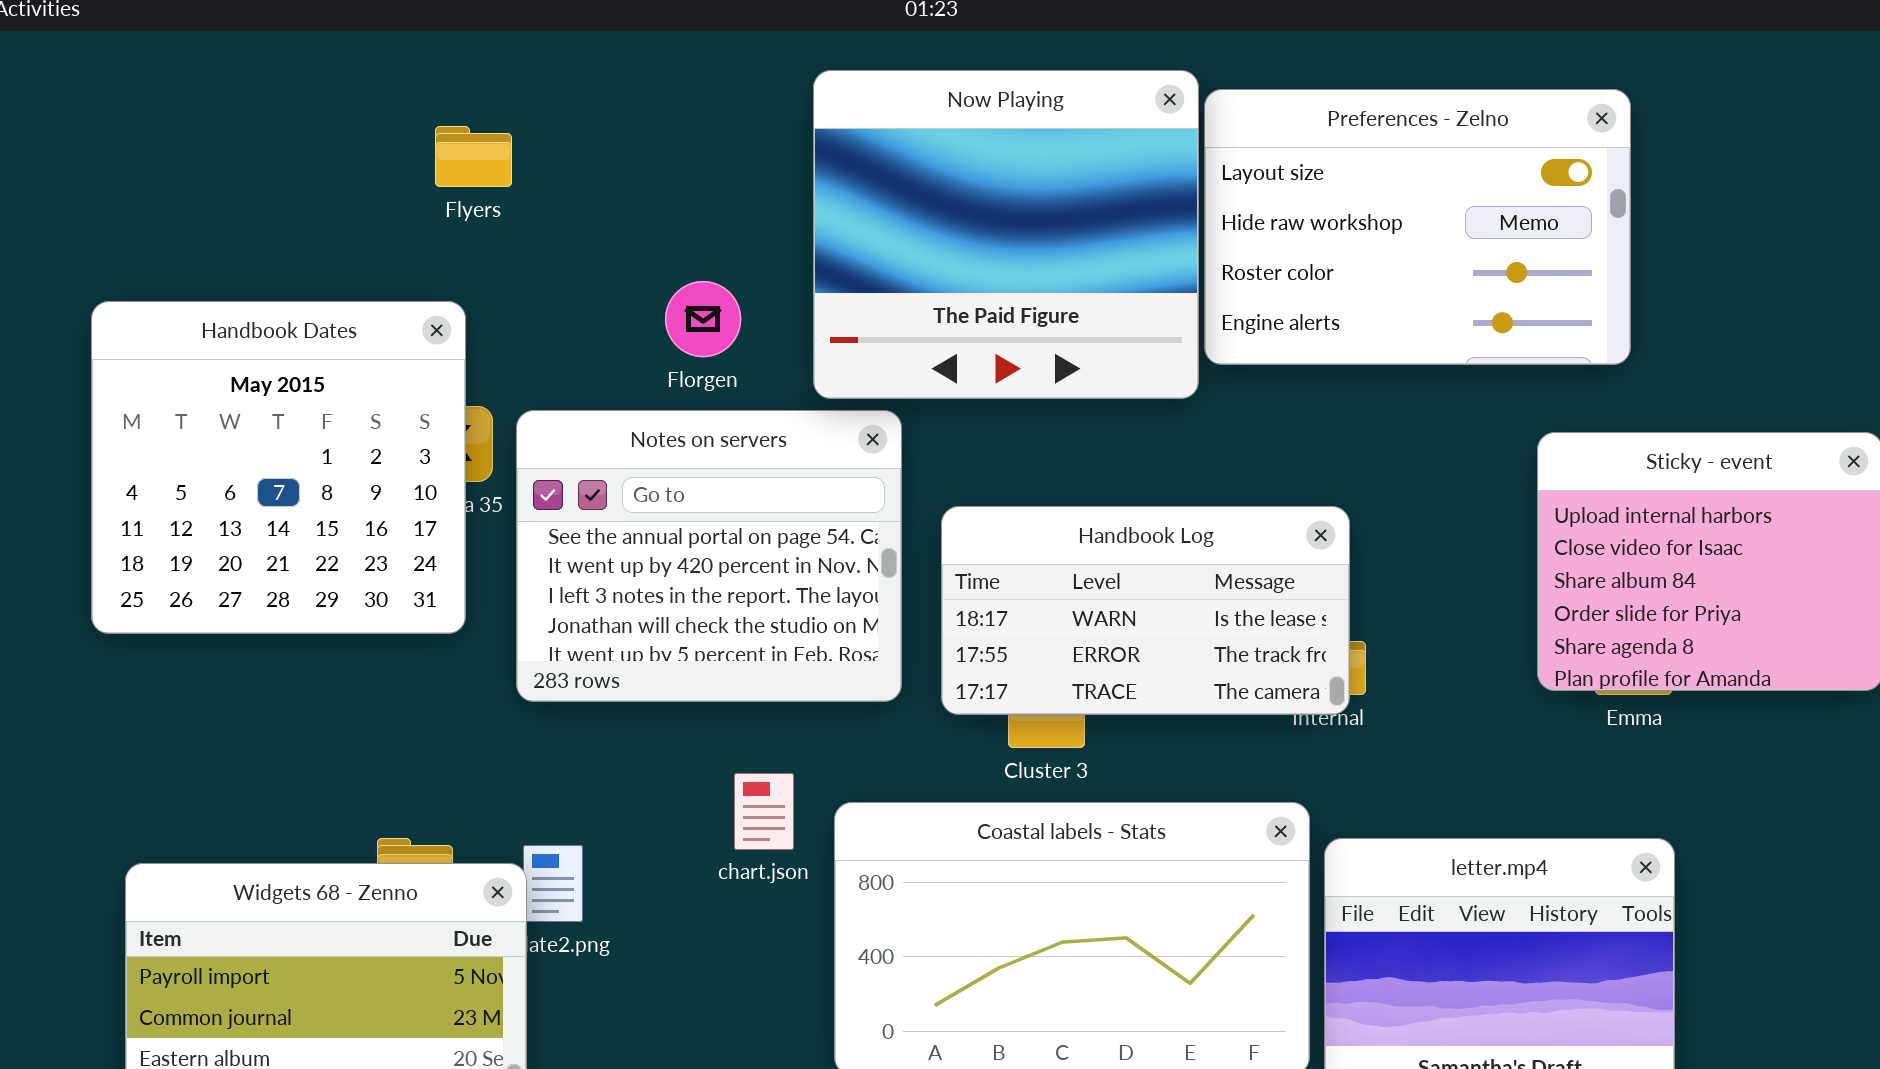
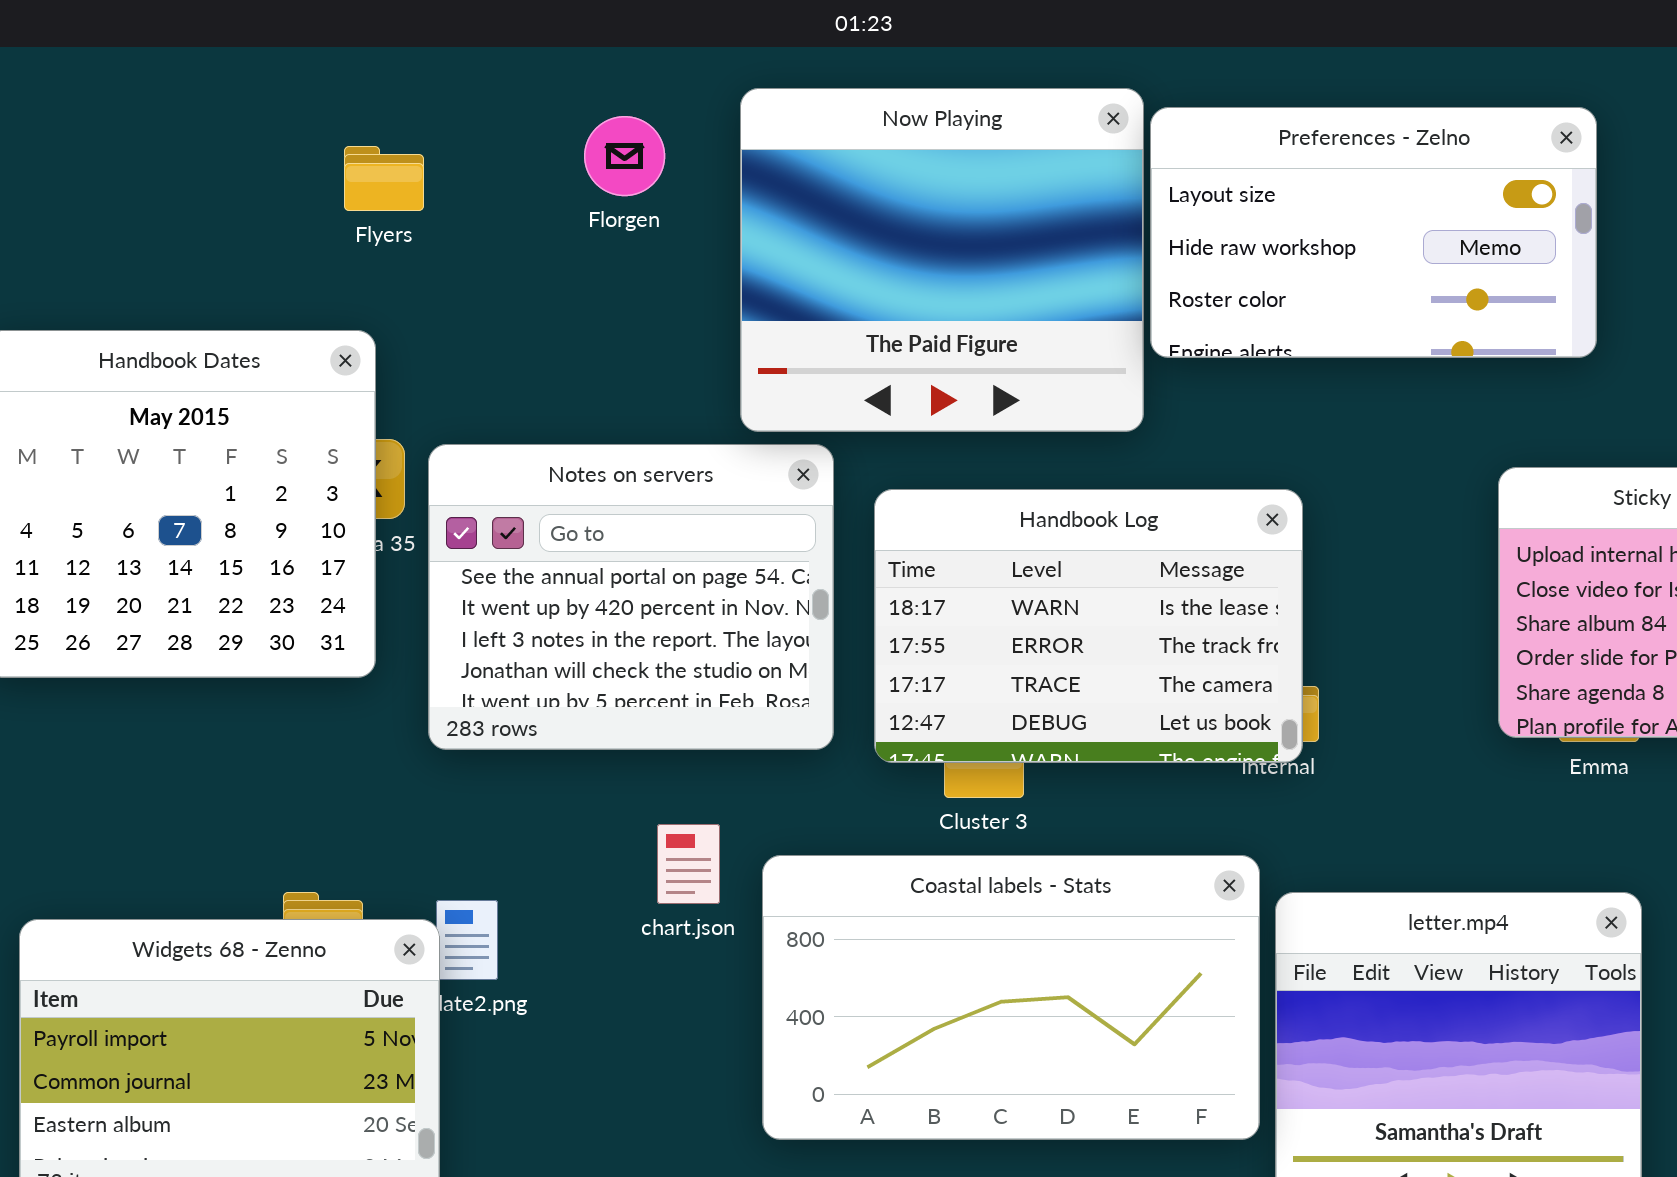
Preferences - Zelno: [1204,89,1631,365] -> [1150,107,1597,358], resized
Florgen: [665,281,741,357] -> [584,116,665,196], moved
Handbook Log: [941,506,1350,715] -> [874,489,1303,763], resized

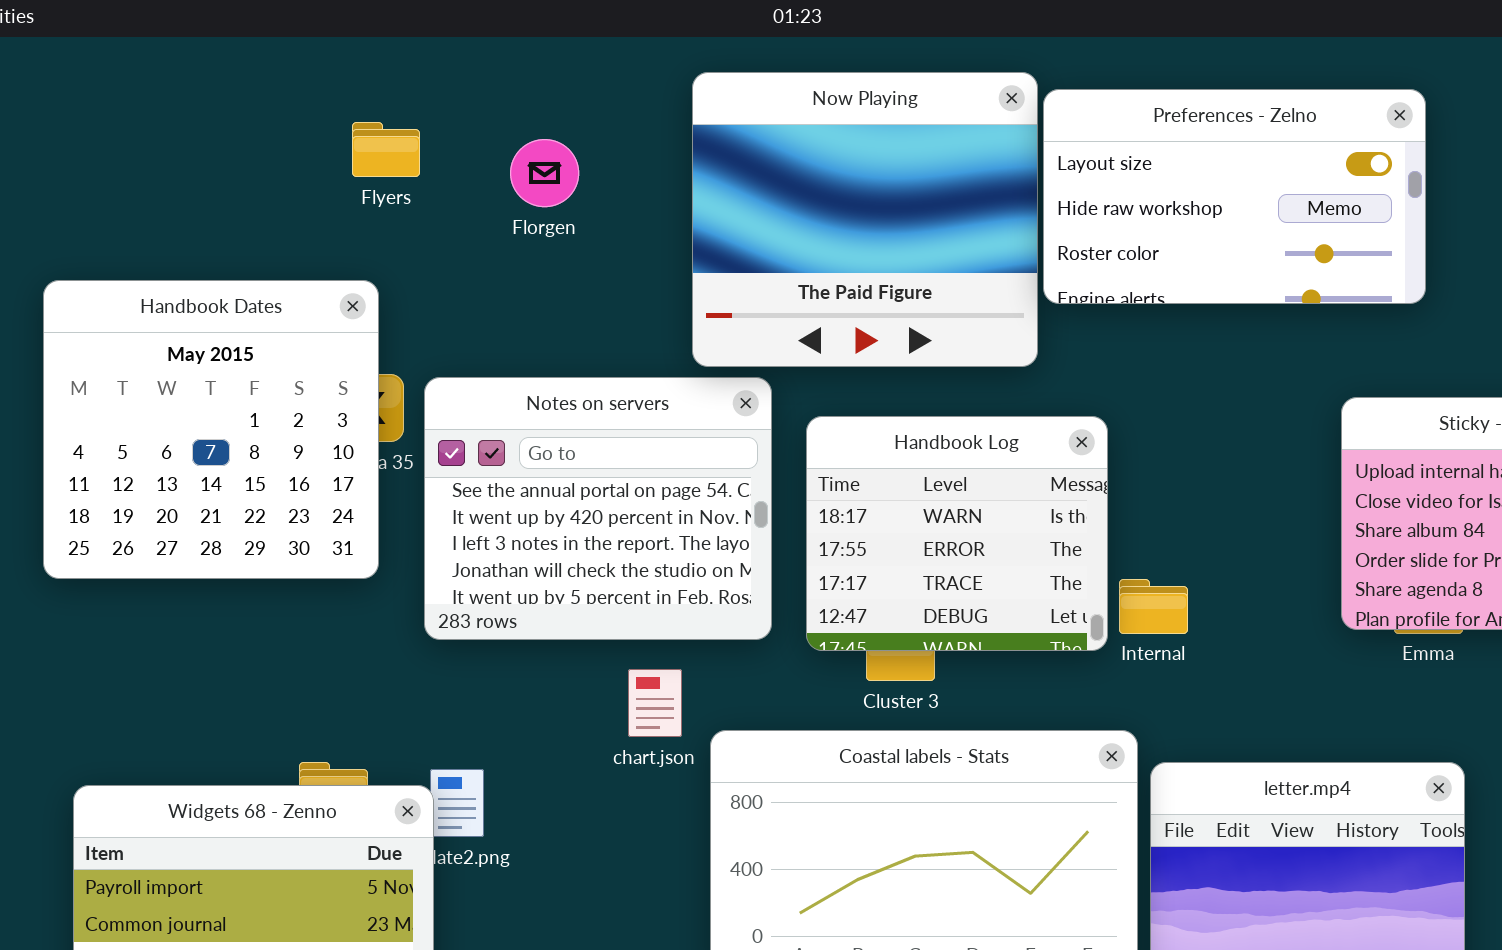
Florgen: [584,116,665,196] -> [510,139,579,207], moved
Handbook Log: [874,489,1303,763] -> [806,416,1108,651], resized
chart.json: [657,824,720,904] -> [628,669,682,737], moved

